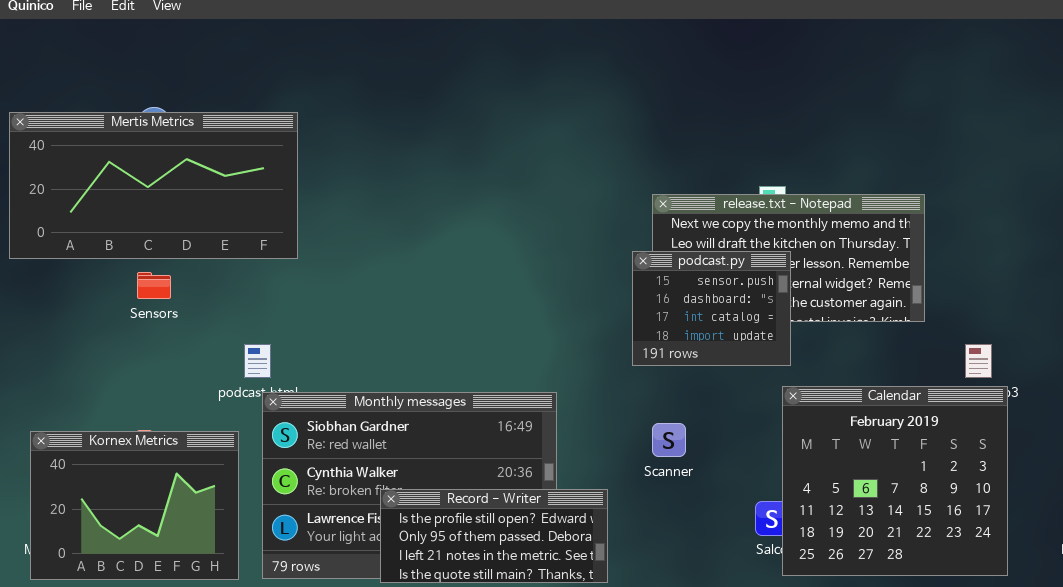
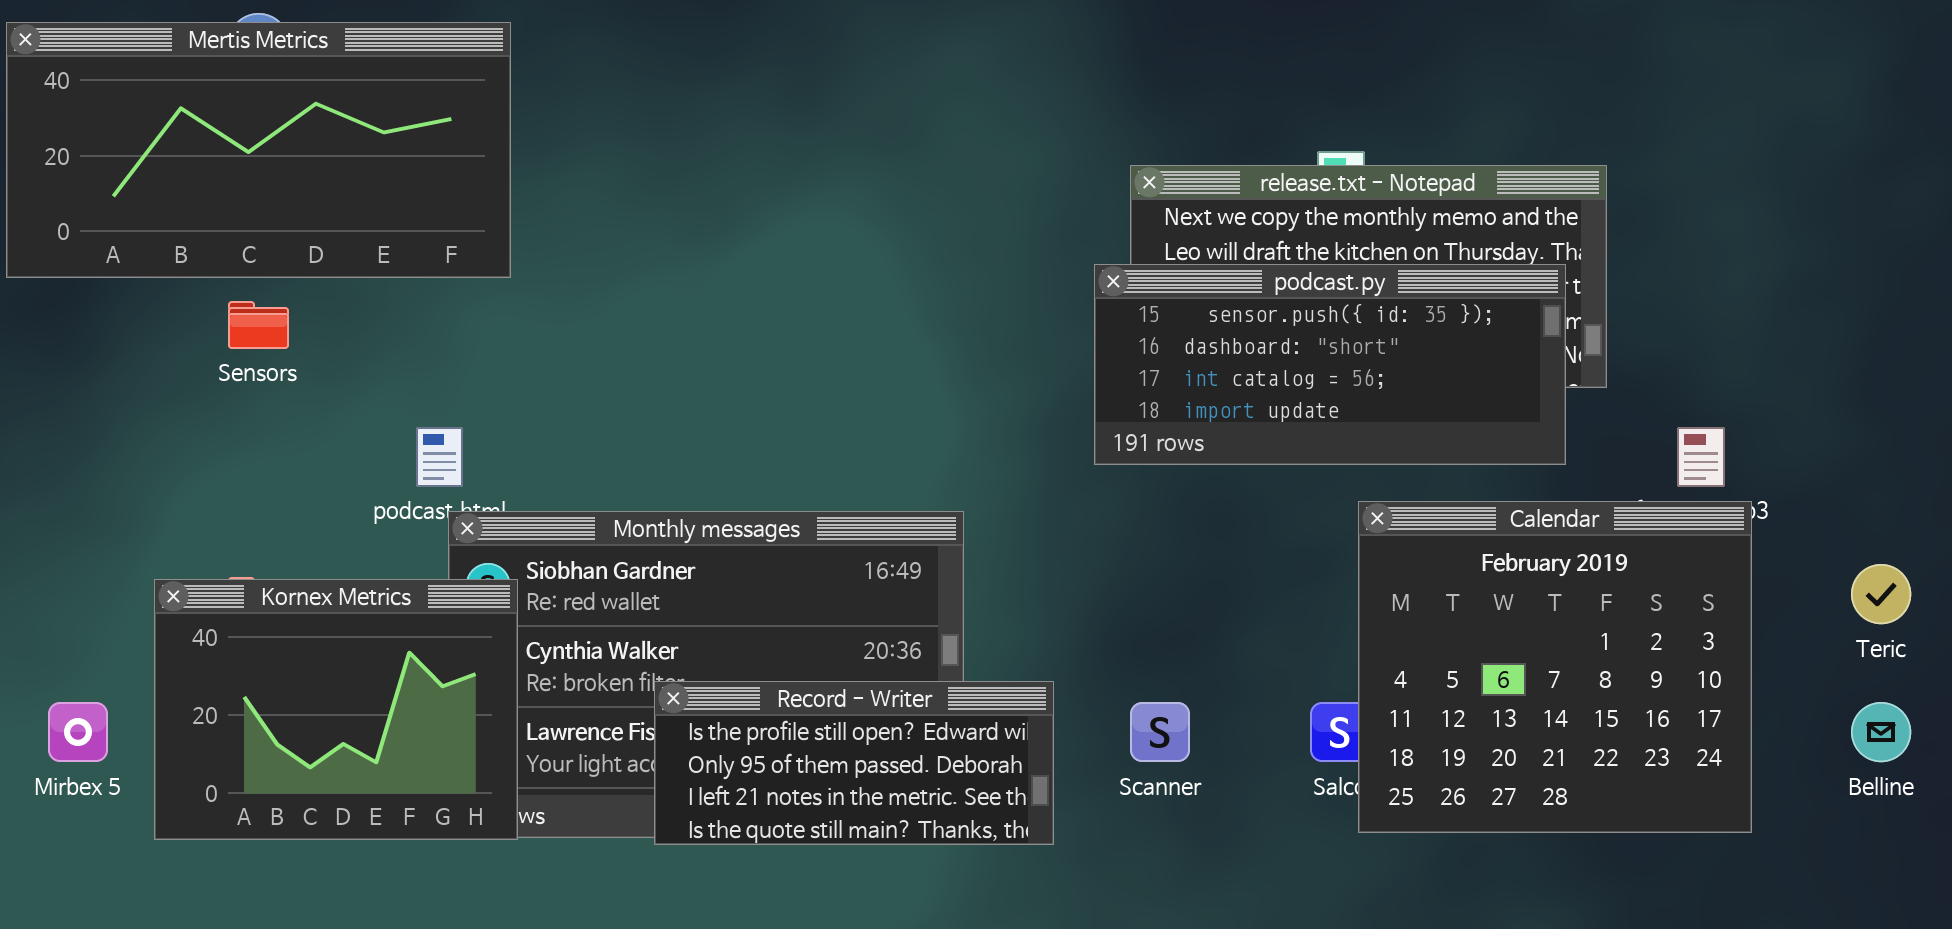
podcast.py: [632,251,791,366] -> [1094,264,1566,465], resized
Scanner: [652,423,686,457] -> [1130,702,1190,762], moved
Kornex Metrics: [30,431,239,580] -> [154,579,518,840], moved

